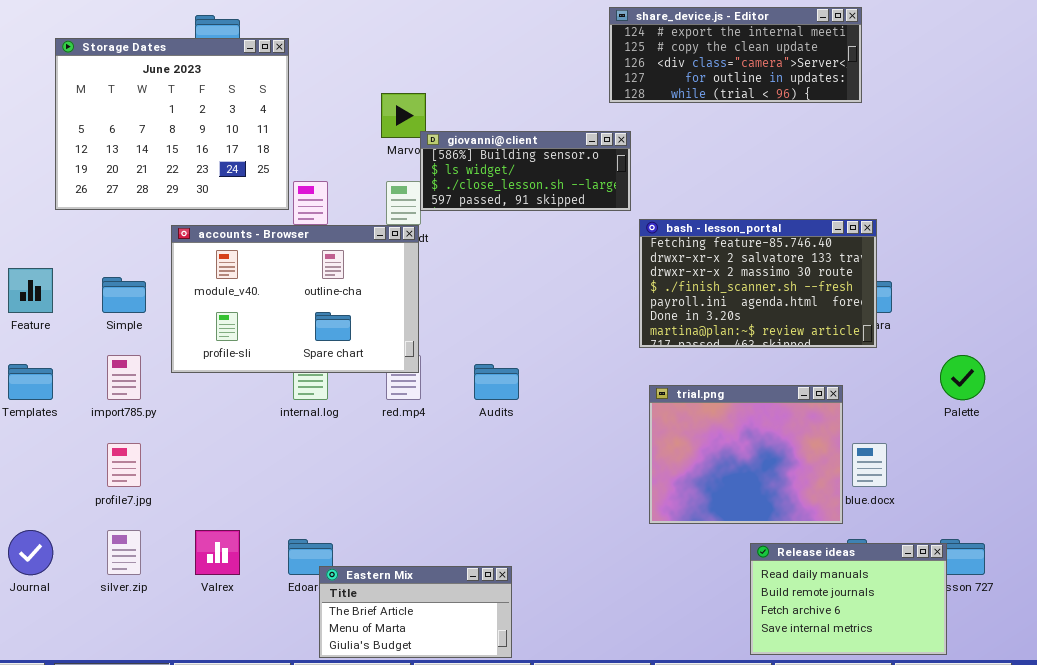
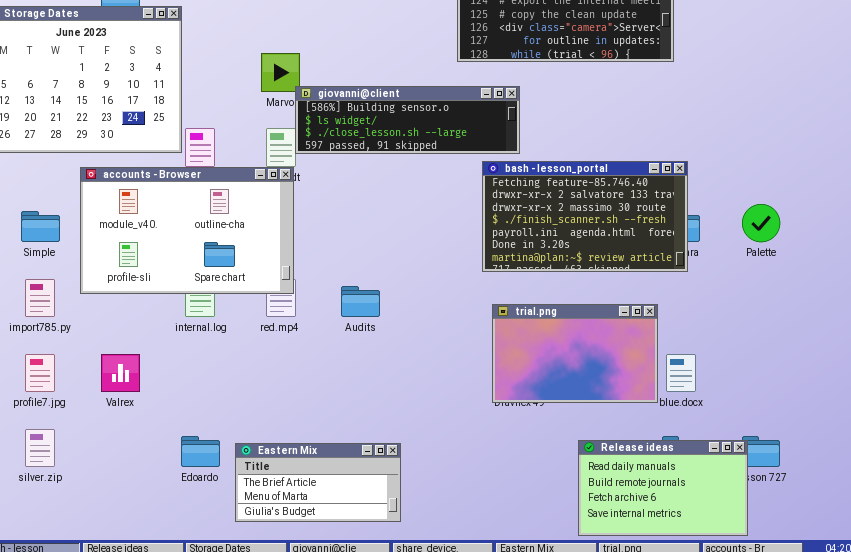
giovanni@client: [420,131,631,211] -> [295,86,520,154], resized
Palette: [940,355,985,400] -> [742,204,780,242], moved
trial.png: [649,385,843,524] -> [492,304,658,403], resized
Valrex: [195,530,240,575] -> [101,354,140,392], moved
Eastern Mix: [319,566,512,658] -> [235,443,401,522], moved

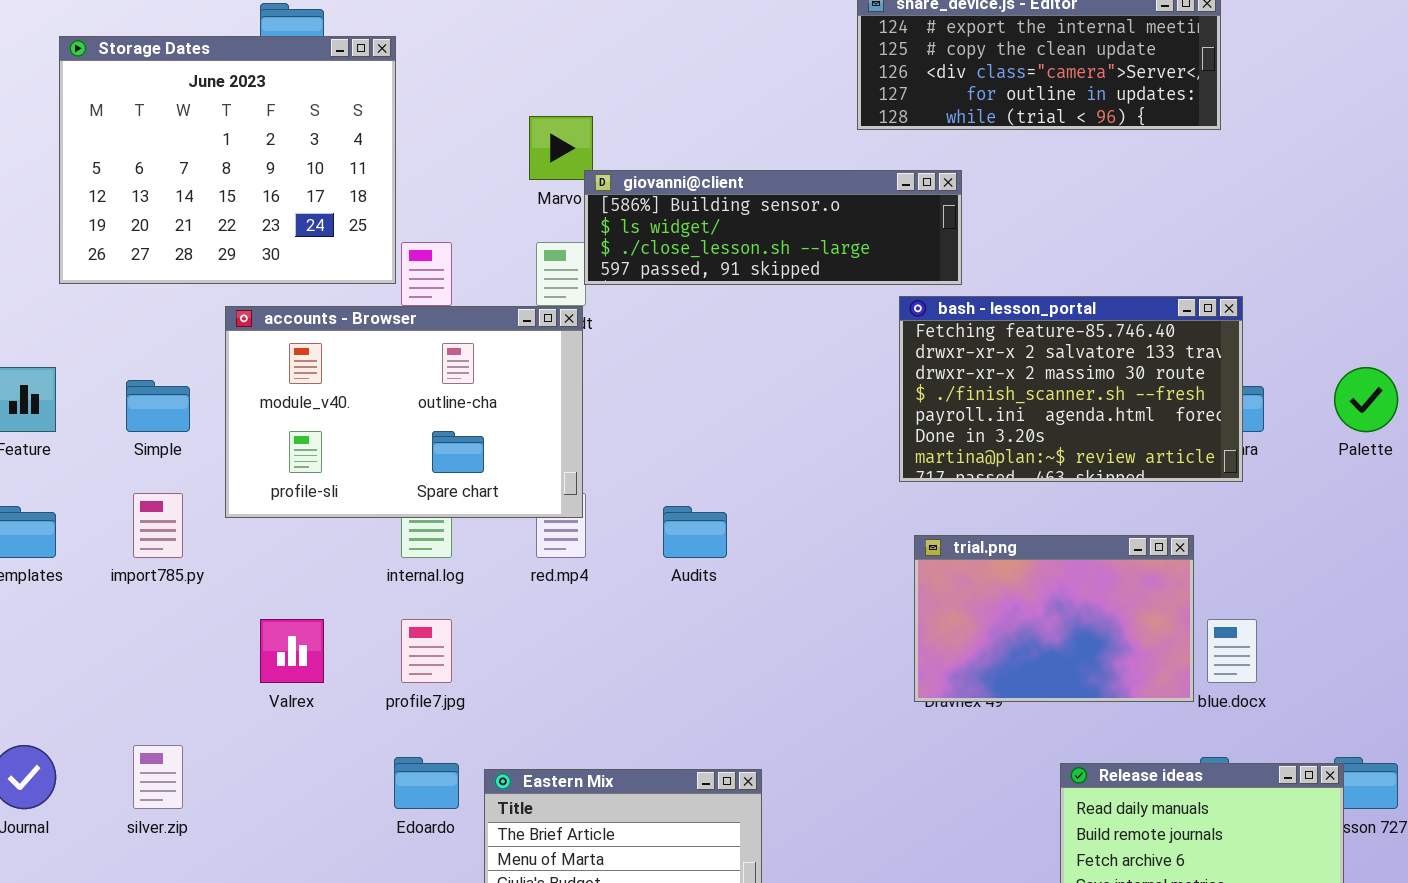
profile7.jpg: [25,354,55,392] -> [401,619,452,683], moved

